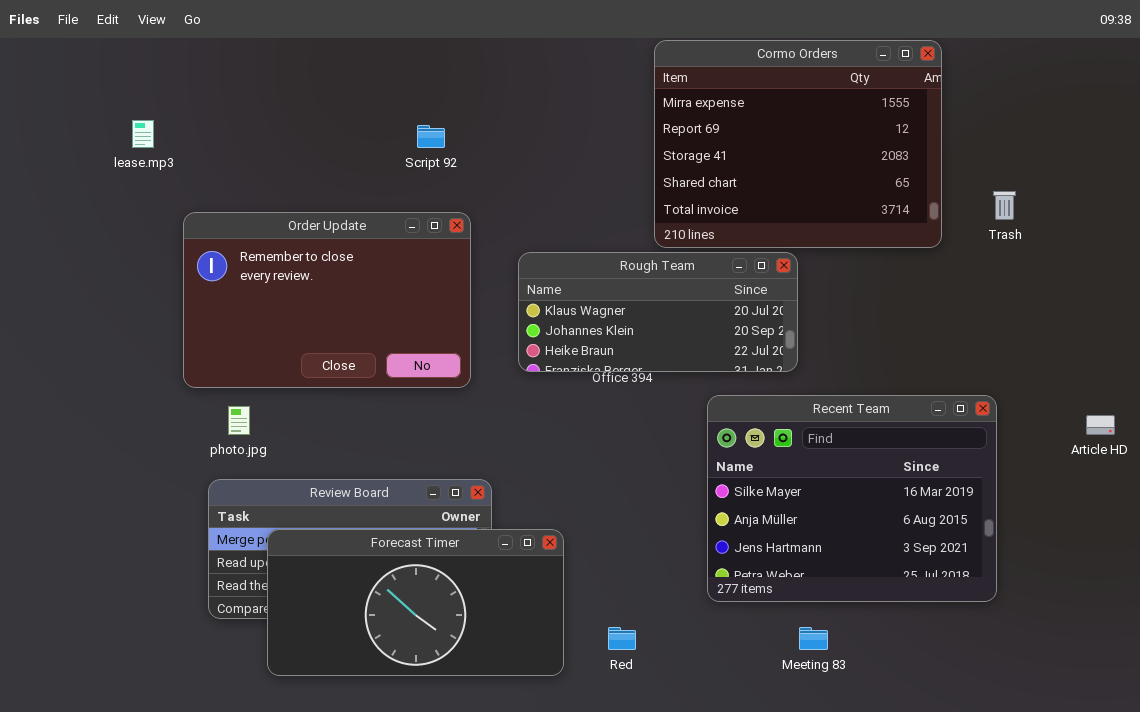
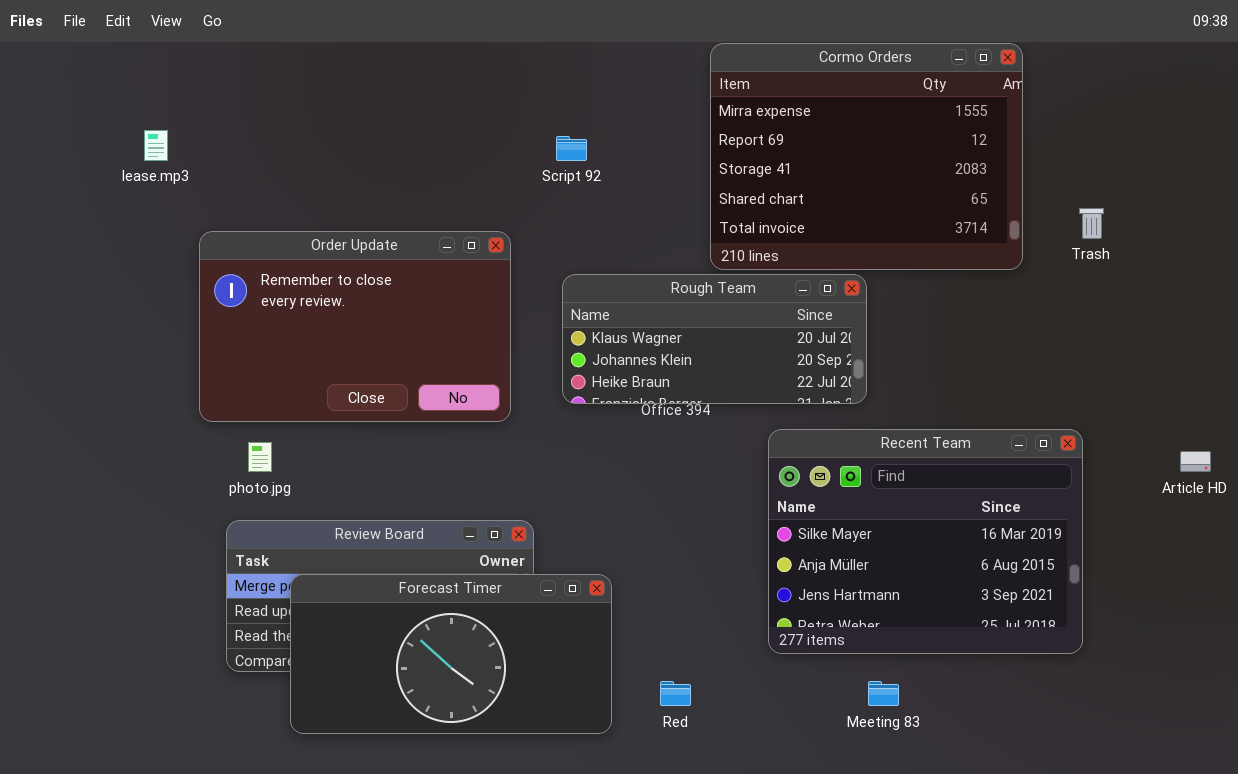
Script 92: [417,125,445,148] -> [556,136,587,161], moved

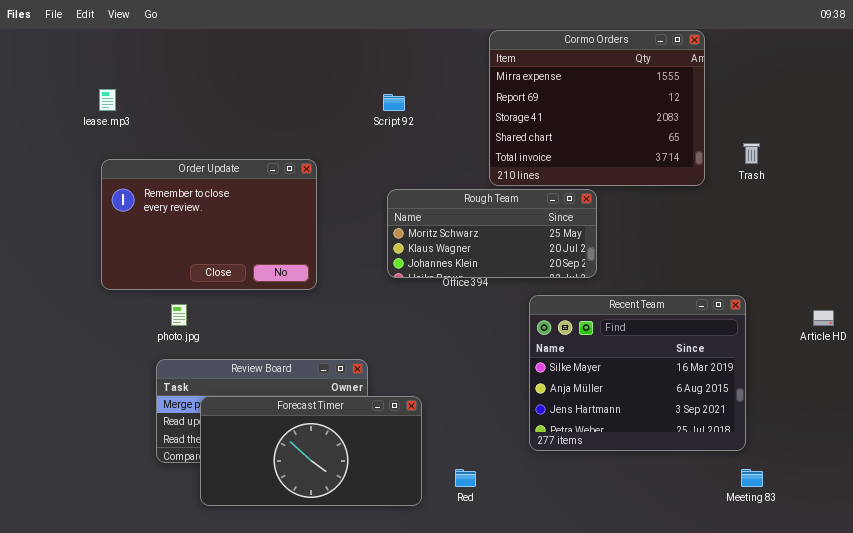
Order Update: [199,231,511,422] -> [101,159,317,290], moved
Rough Team: [562,274,867,404] -> [387,189,597,278], scrolled up 1 row
Meeting 83: [868,681,899,706] -> [741,469,763,487], moved

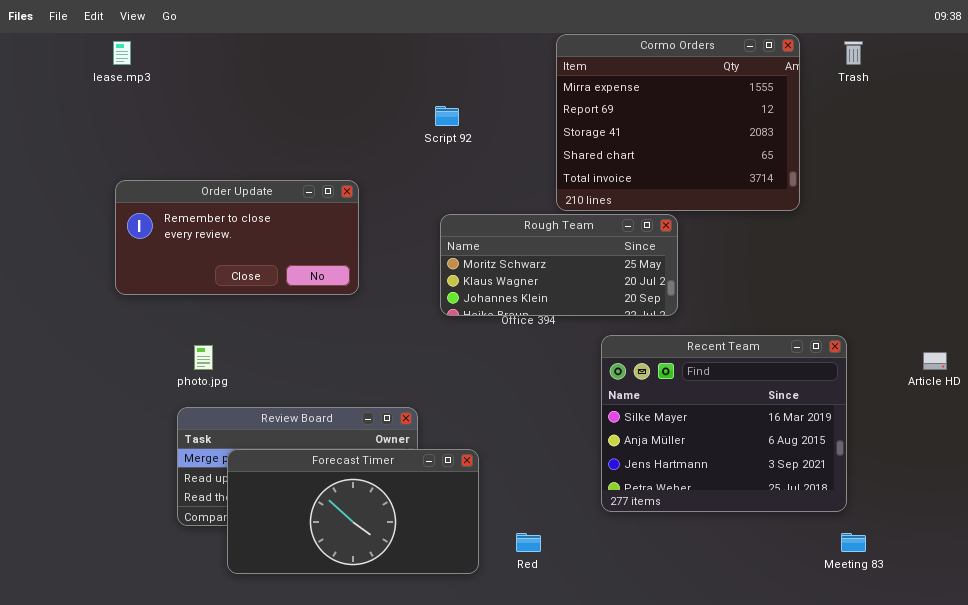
lease.mp3: [99,89,116,111] -> [113,41,131,65], moved
Trash: [743,143,760,164] -> [844,41,863,65], moved
Order Update: [101,159,317,290] -> [115,180,359,295], resized

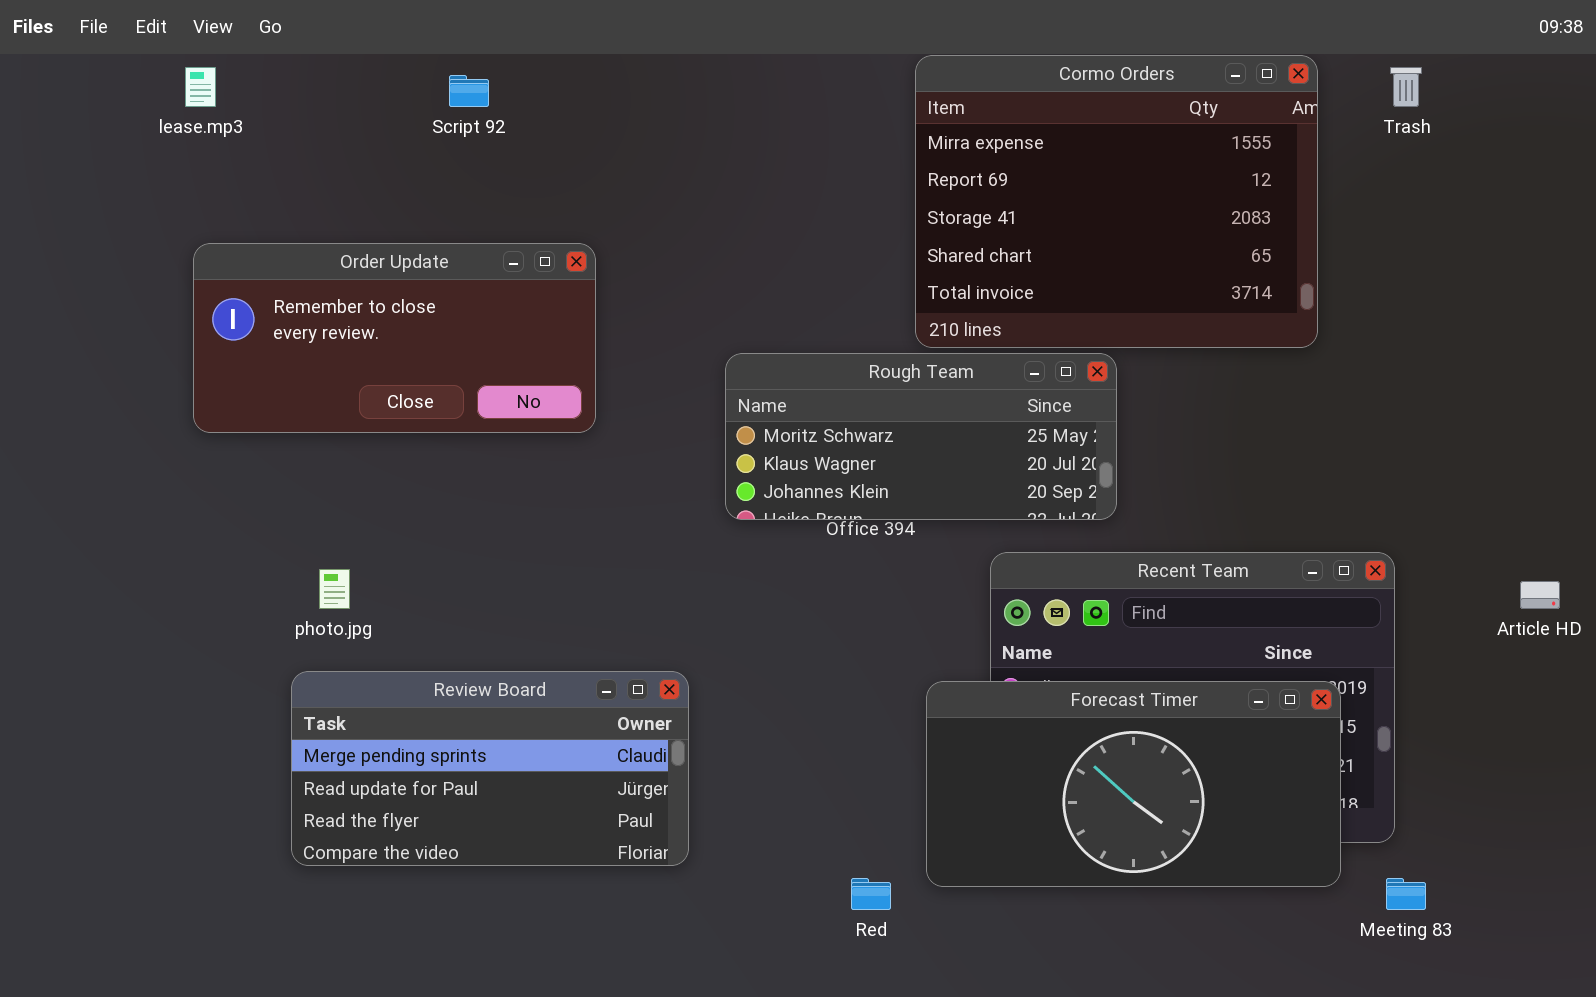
Script 92: [435,106,459,126] -> [449,75,489,107], moved
Order Update: [115,180,359,295] -> [193,243,596,433], moved
Forecast Timer: [227,449,479,574] -> [926,681,1341,887], moved

